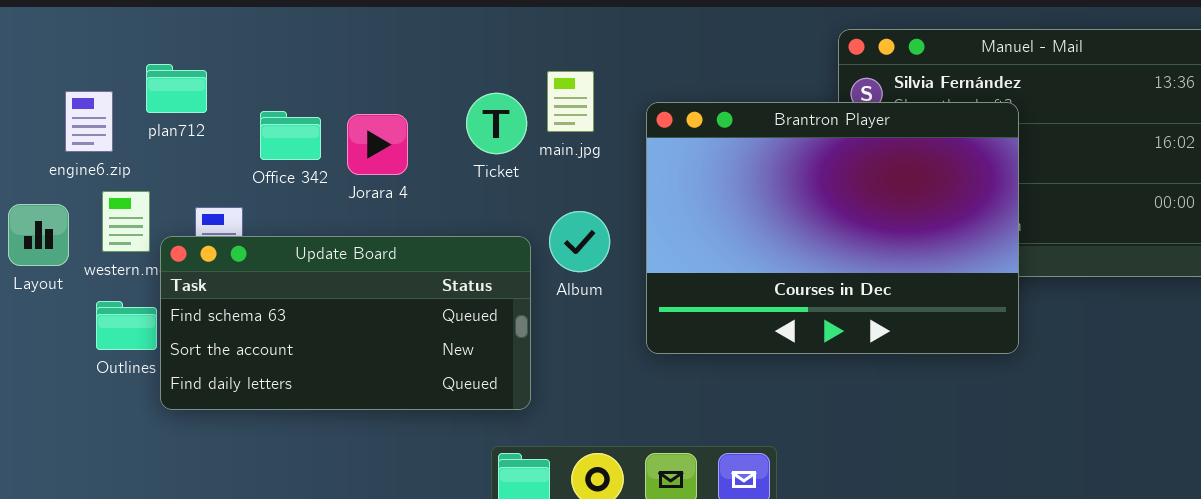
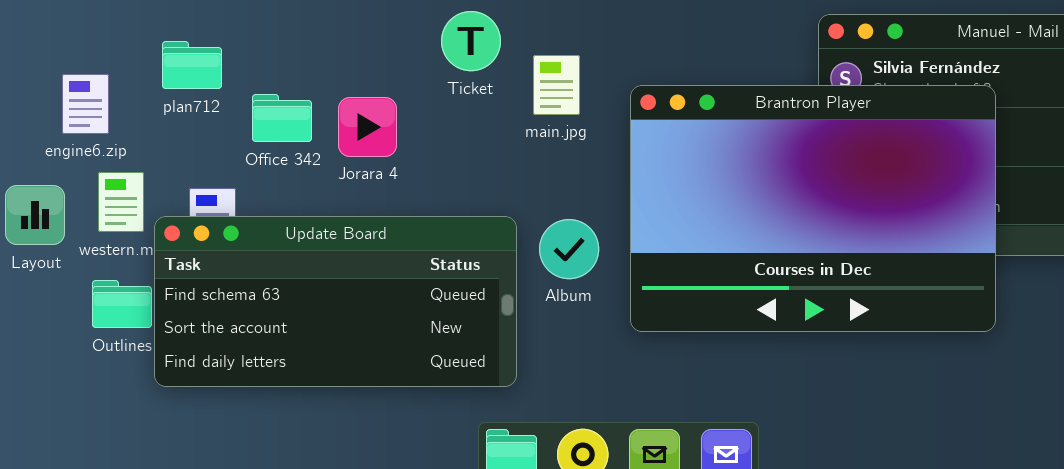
plan712: [146,64,207,113] -> [162,41,222,89], moved
Ticket: [466,93,527,154] -> [441,11,501,71], moved
Album: [549,211,610,272] -> [539,219,599,279], moved

